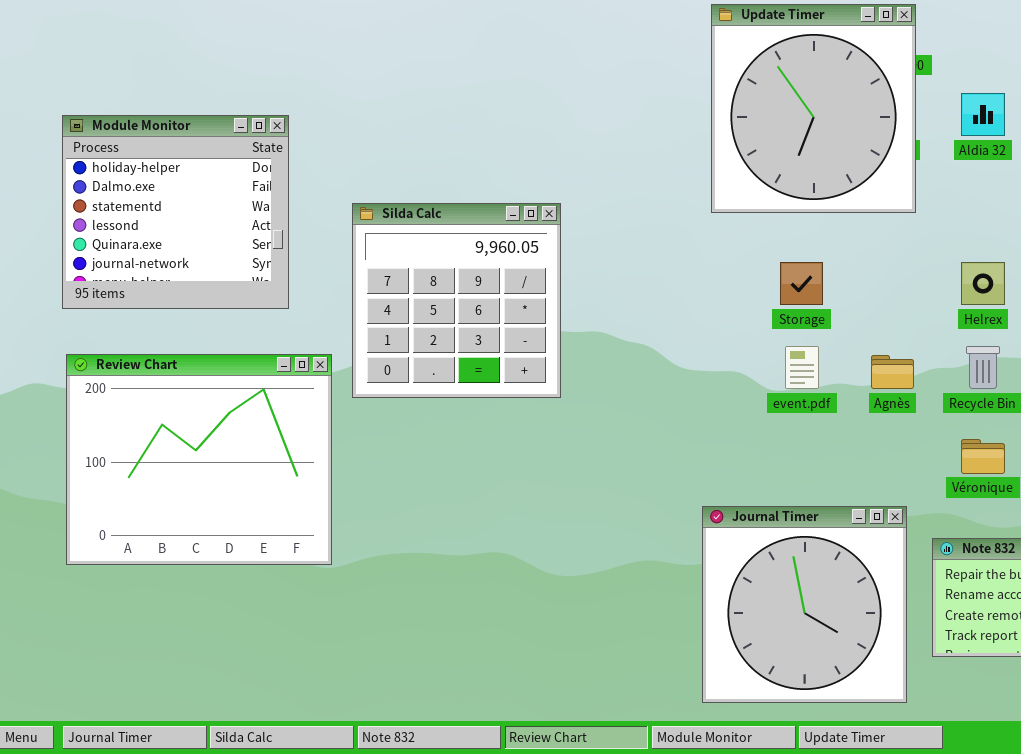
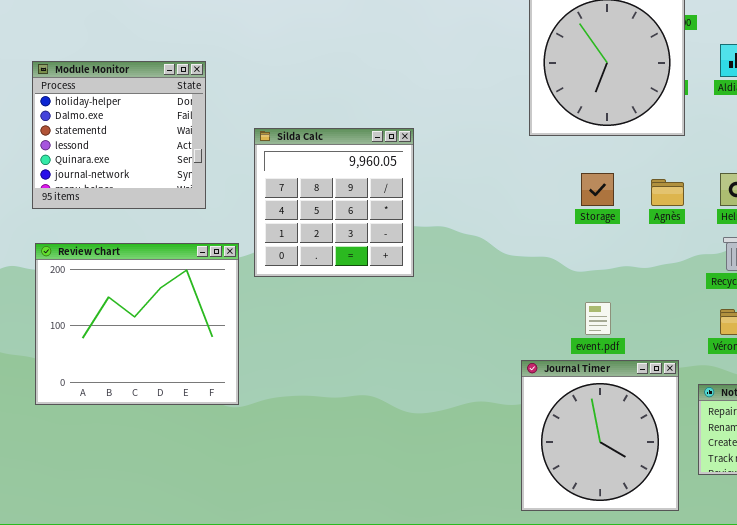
event.pdf: [785,346,819,389] -> [585,302,611,335], moved
Agnès: [871,355,914,389] -> [651,179,684,206], moved

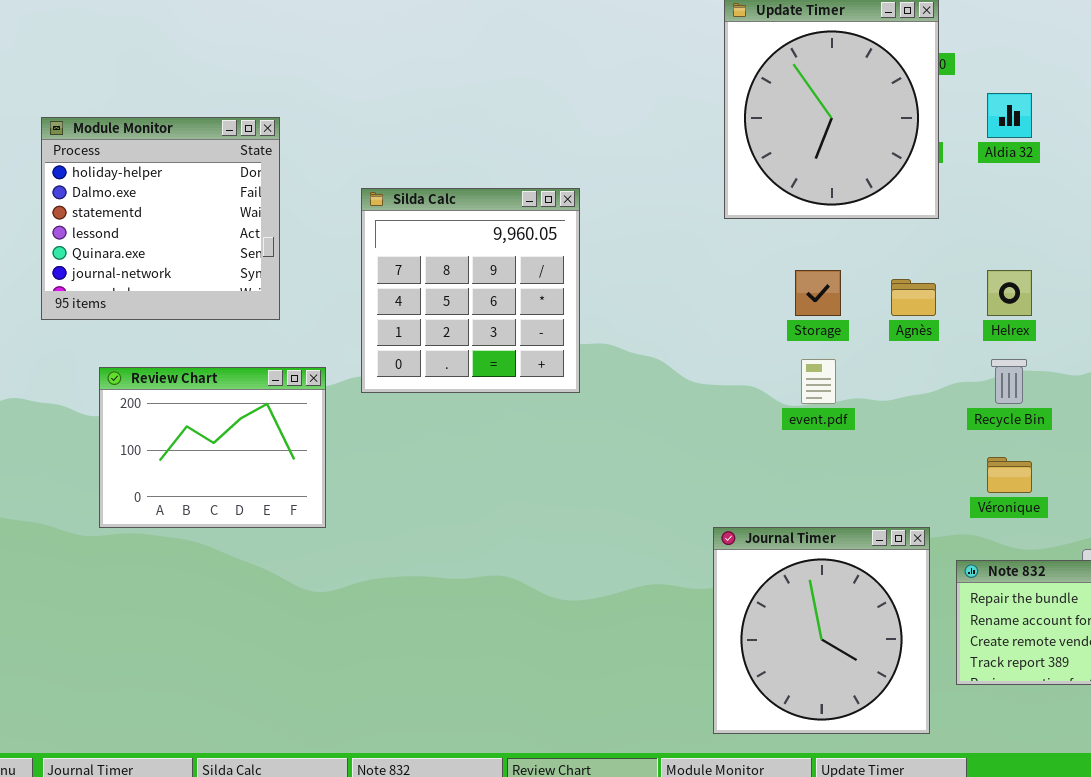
Silda Calc: [254,128,414,277] -> [361,188,580,393], moved
Review Chart: [35,243,239,405] -> [99,367,326,528], resized
event.pdf: [585,302,611,335] -> [801,359,836,404], moved

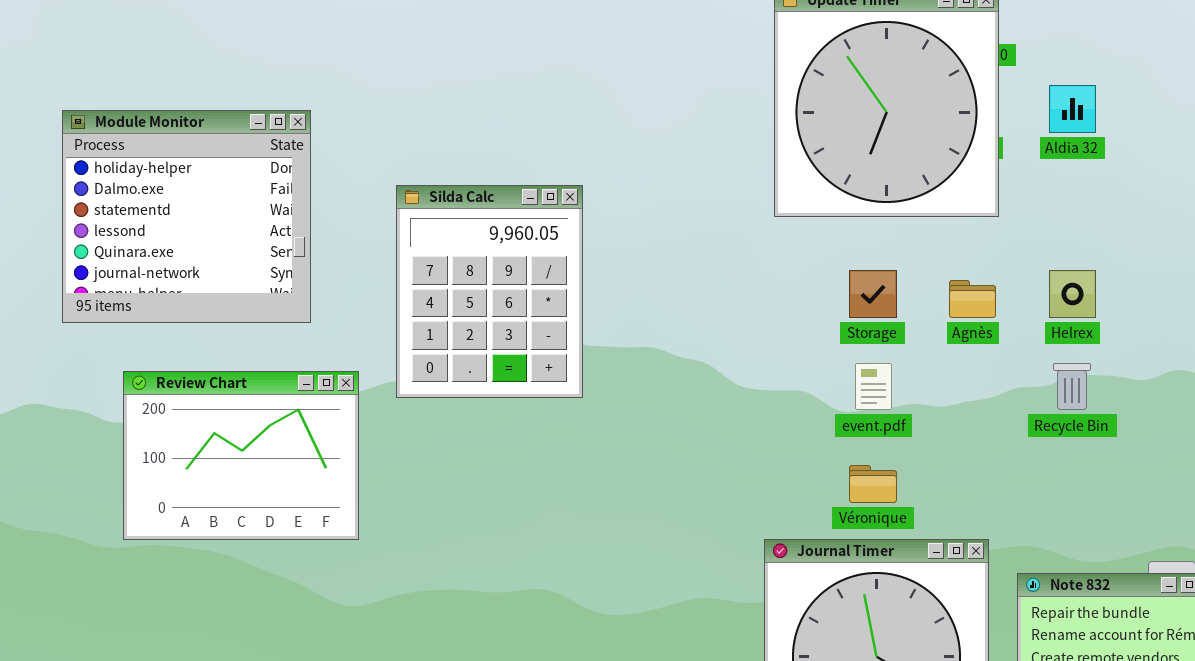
Silda Calc: [361,188,580,393] -> [396,185,583,398], resized
Véronique: [987,457,1032,493] -> [849,465,897,503], moved

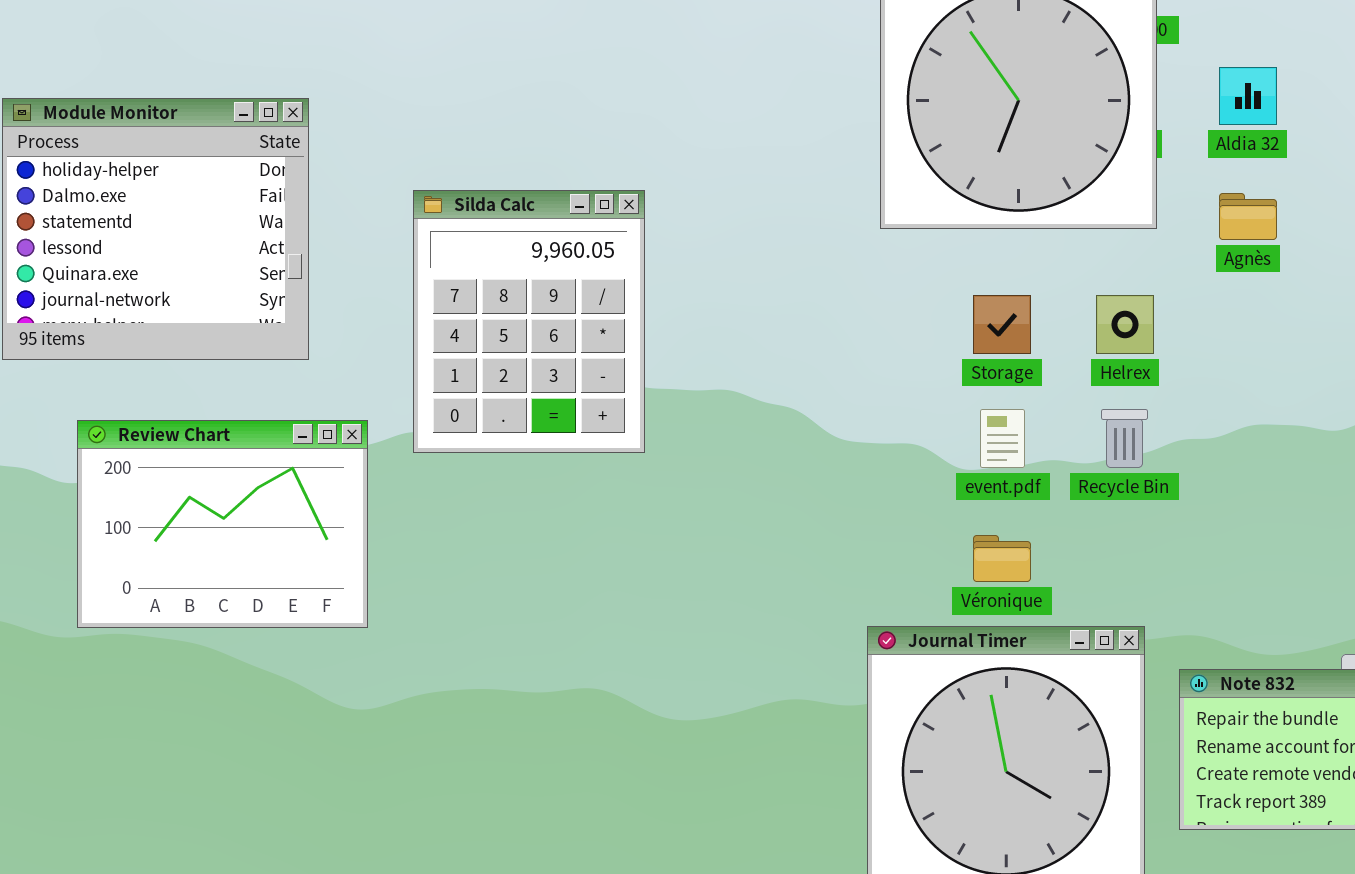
Helrex: [1049,270,1096,318] -> [1096,295,1154,354], moved
Agnès: [949,280,996,318] -> [1219,193,1277,240], moved
Recycle Bin: [1053,363,1091,410] -> [1101,409,1148,468], moved

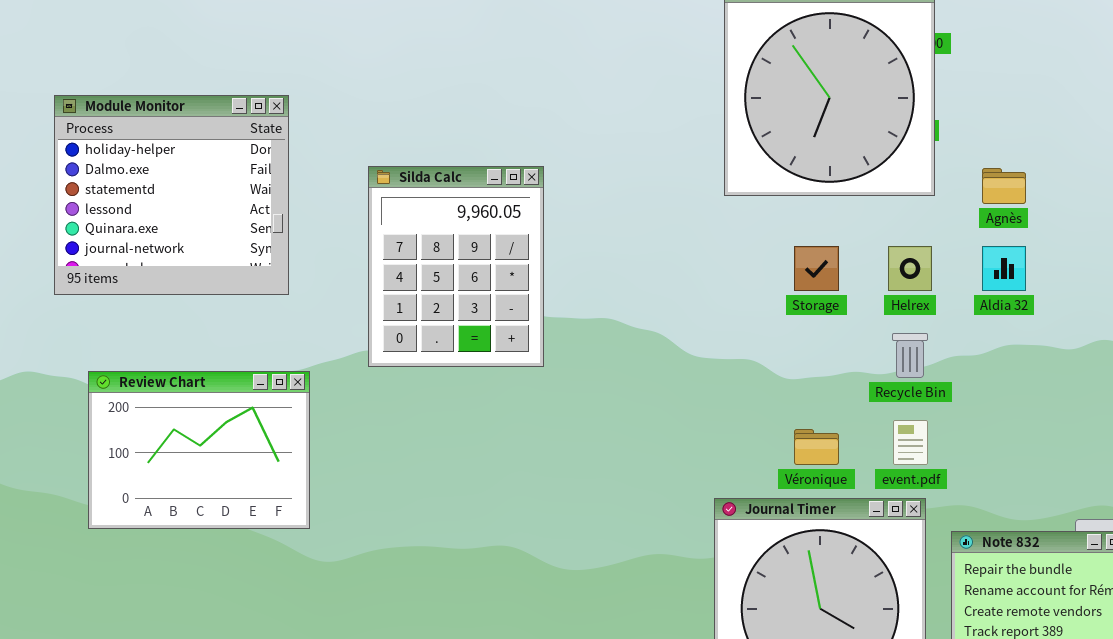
Aldia 32: [1219,67,1277,125] -> [982,246,1026,291], moved
event.pdf: [980,409,1025,468] -> [893,420,928,465], moved
Review Chart: [77,420,368,628] -> [88,371,310,529], moved

